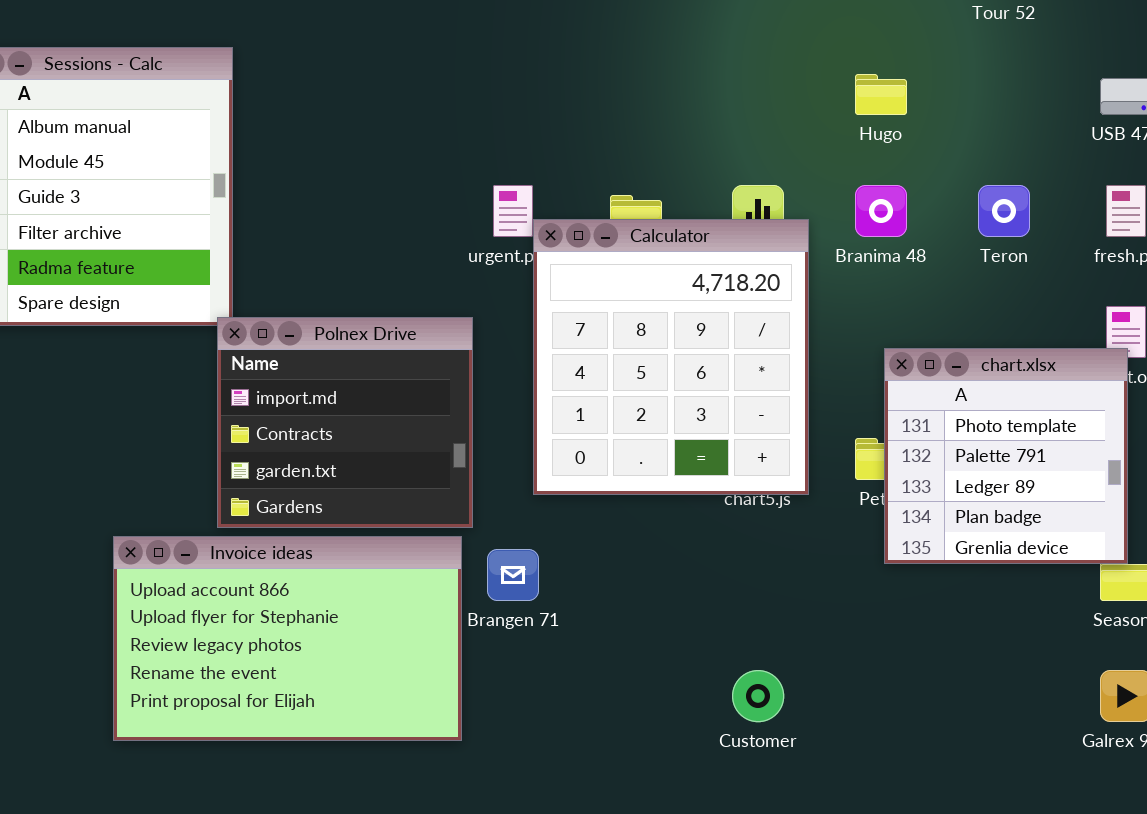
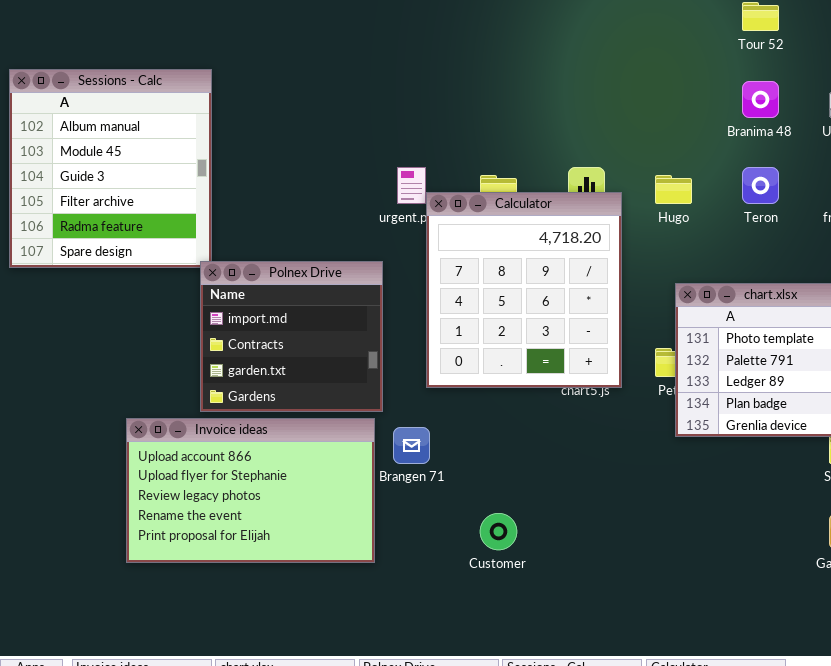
Hugo: [855,74,907,115] -> [655,175,692,204], moved
Branima 48: [855,185,907,237] -> [742,81,779,118], moved
Customer: [732,670,784,722] -> [480,513,517,550], moved

